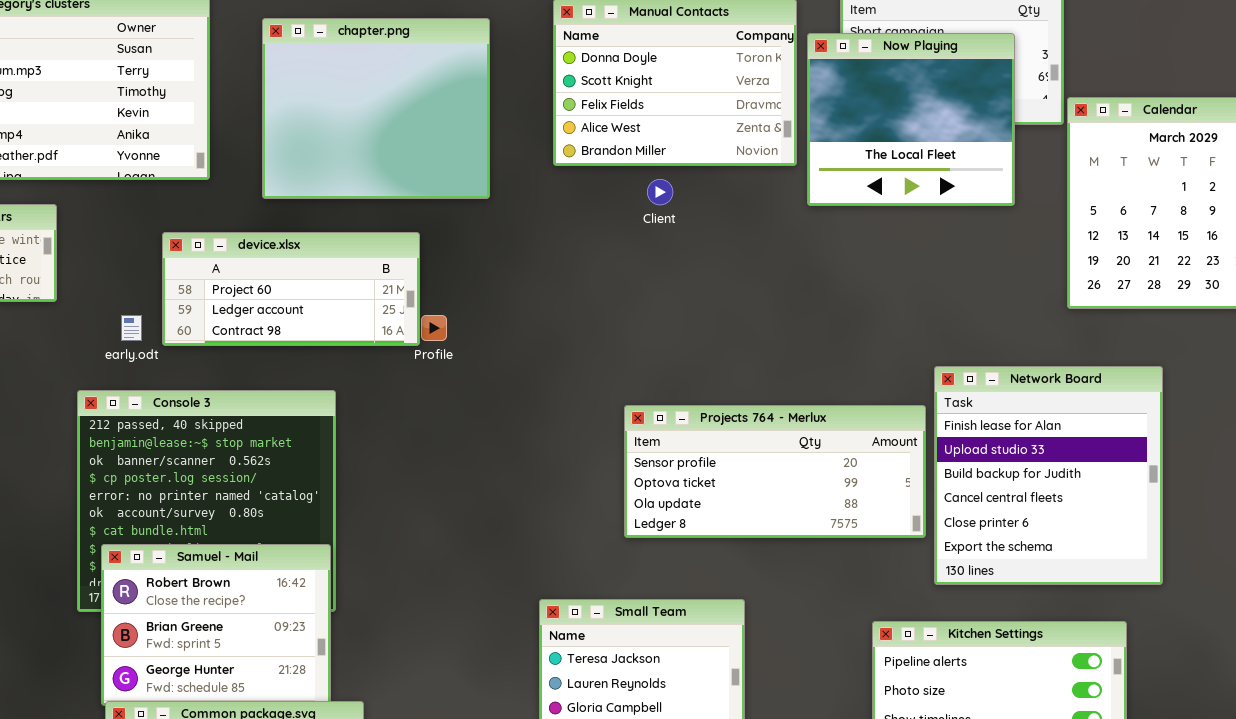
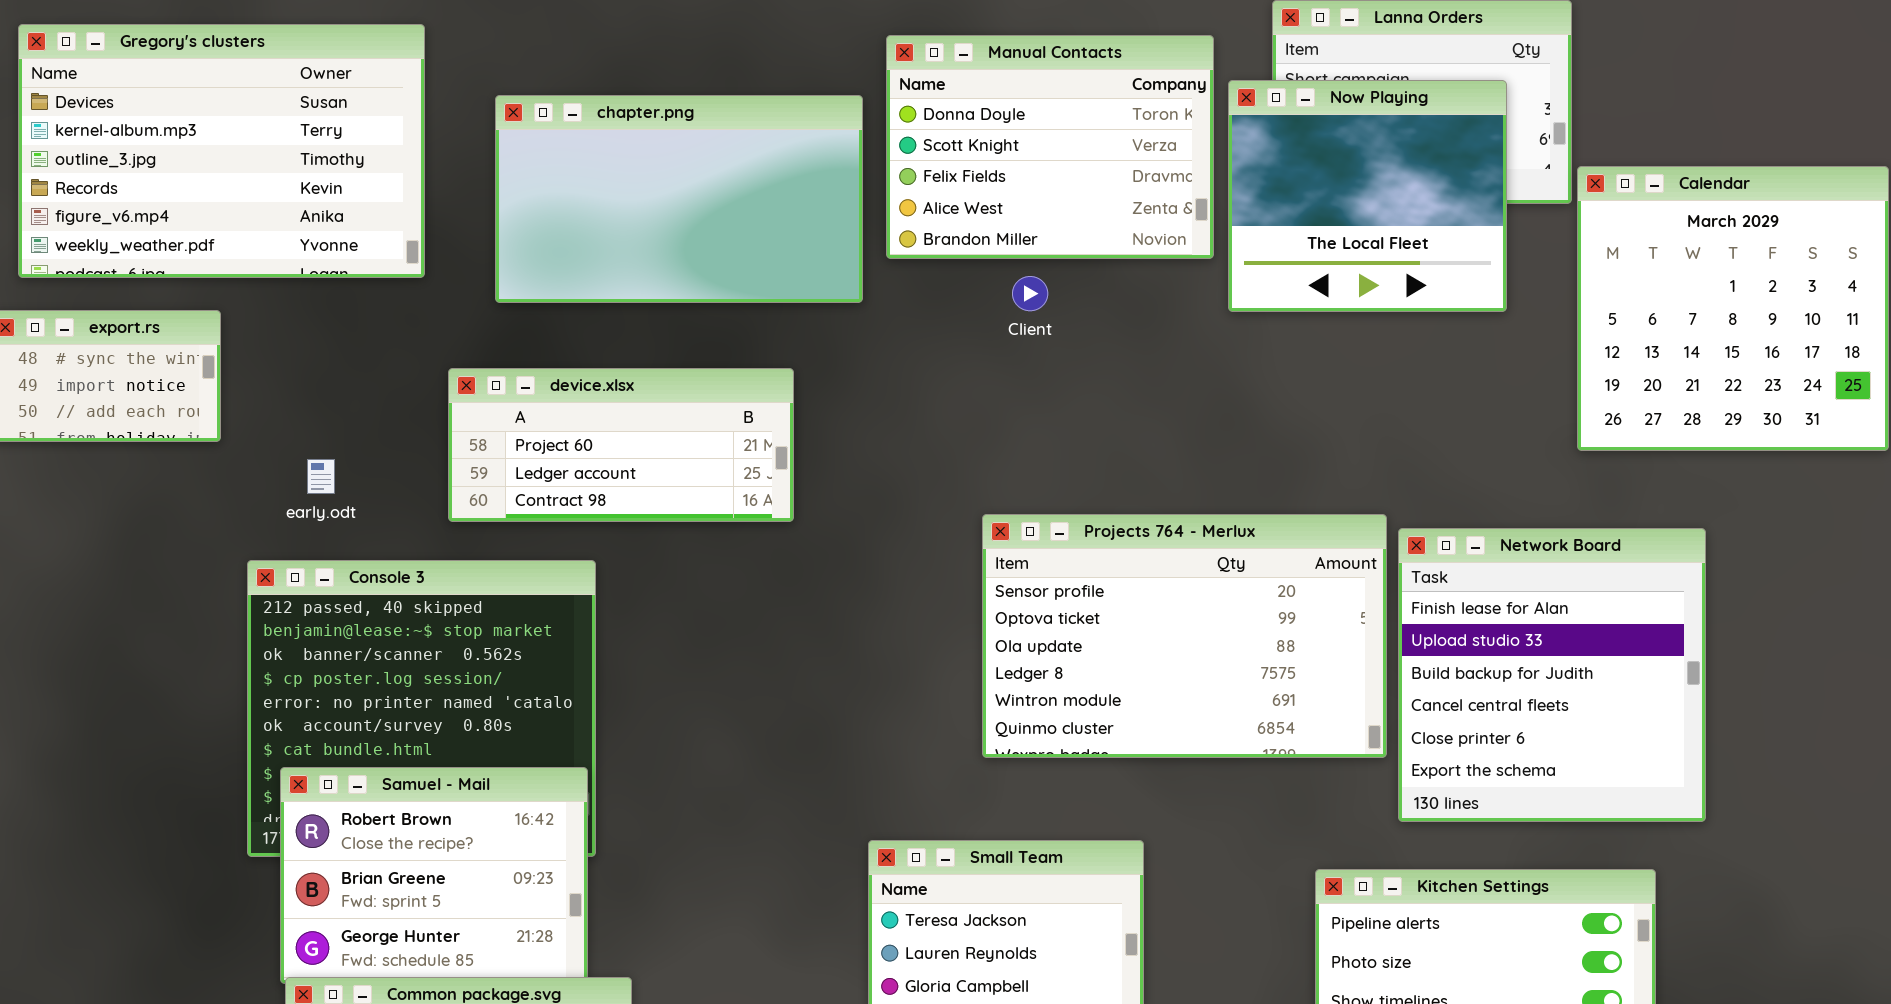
chapter.png: [262,18,490,199] -> [495,95,863,303], resized
device.xlsx: [162,232,420,346] -> [448,368,794,522], moved
Projects 764 - Merlux: [624,405,926,538] -> [982,514,1387,758], resized

